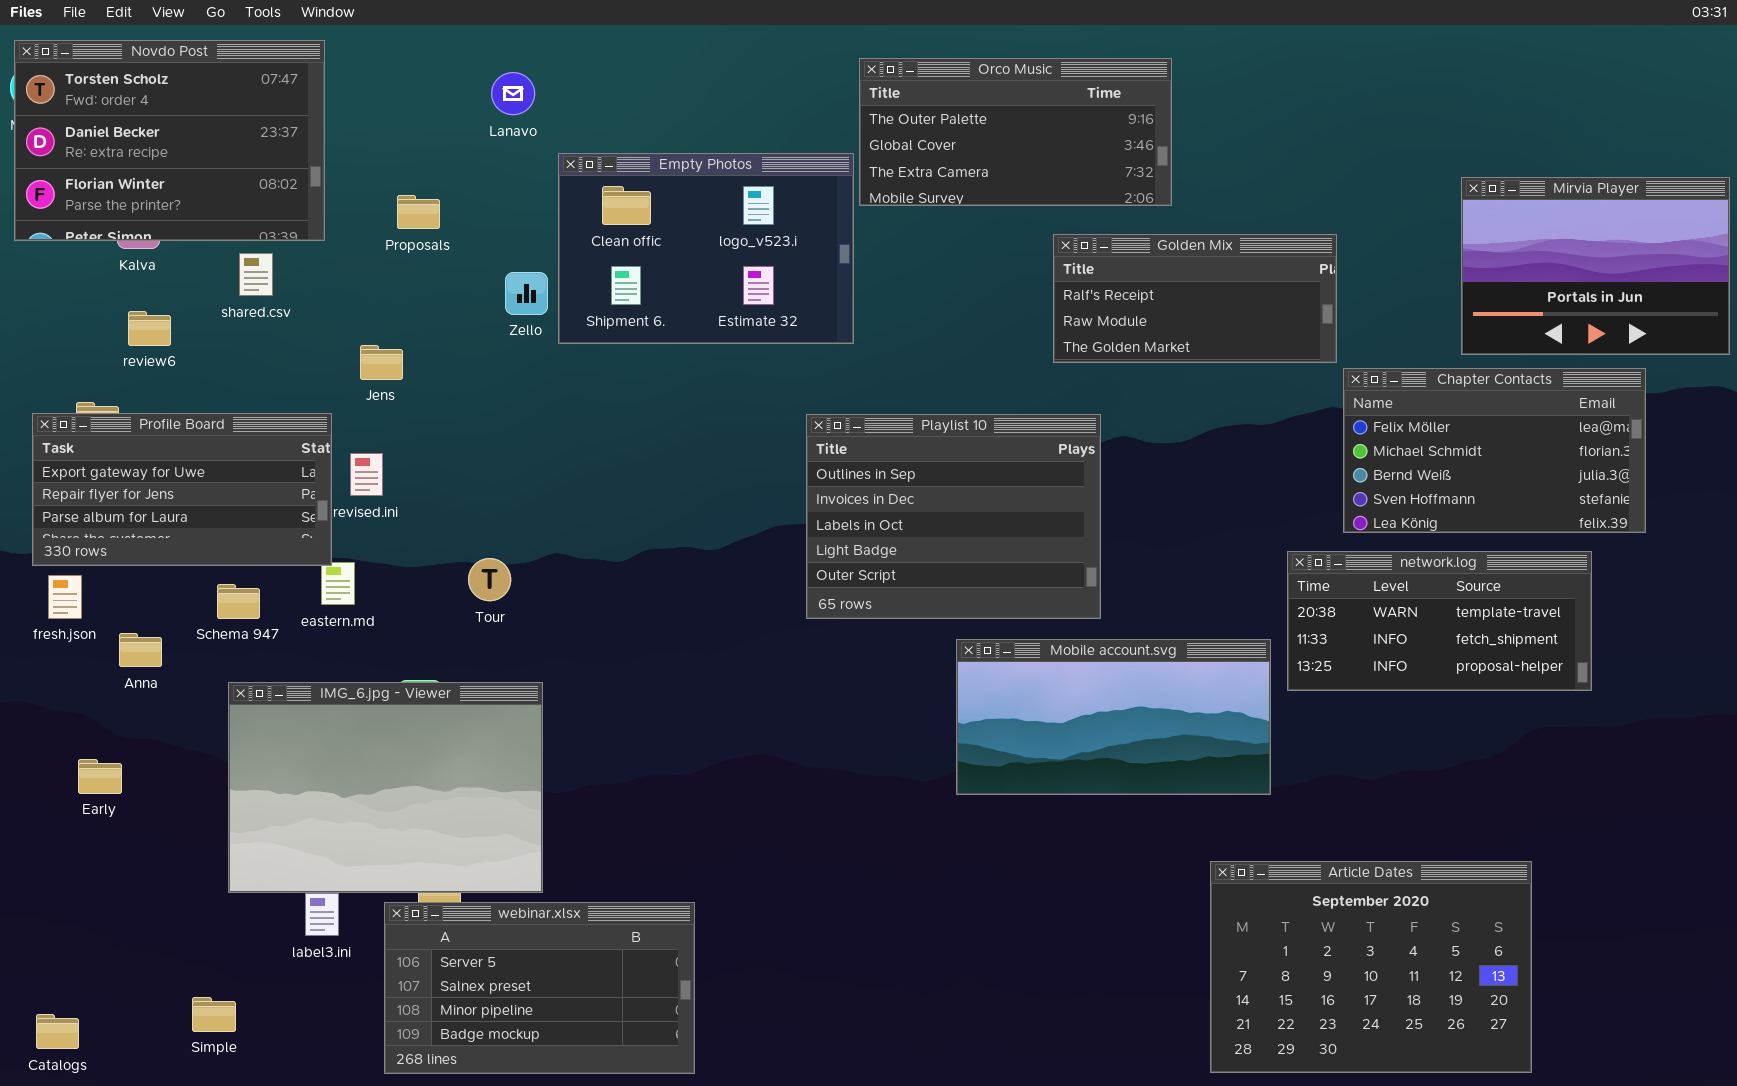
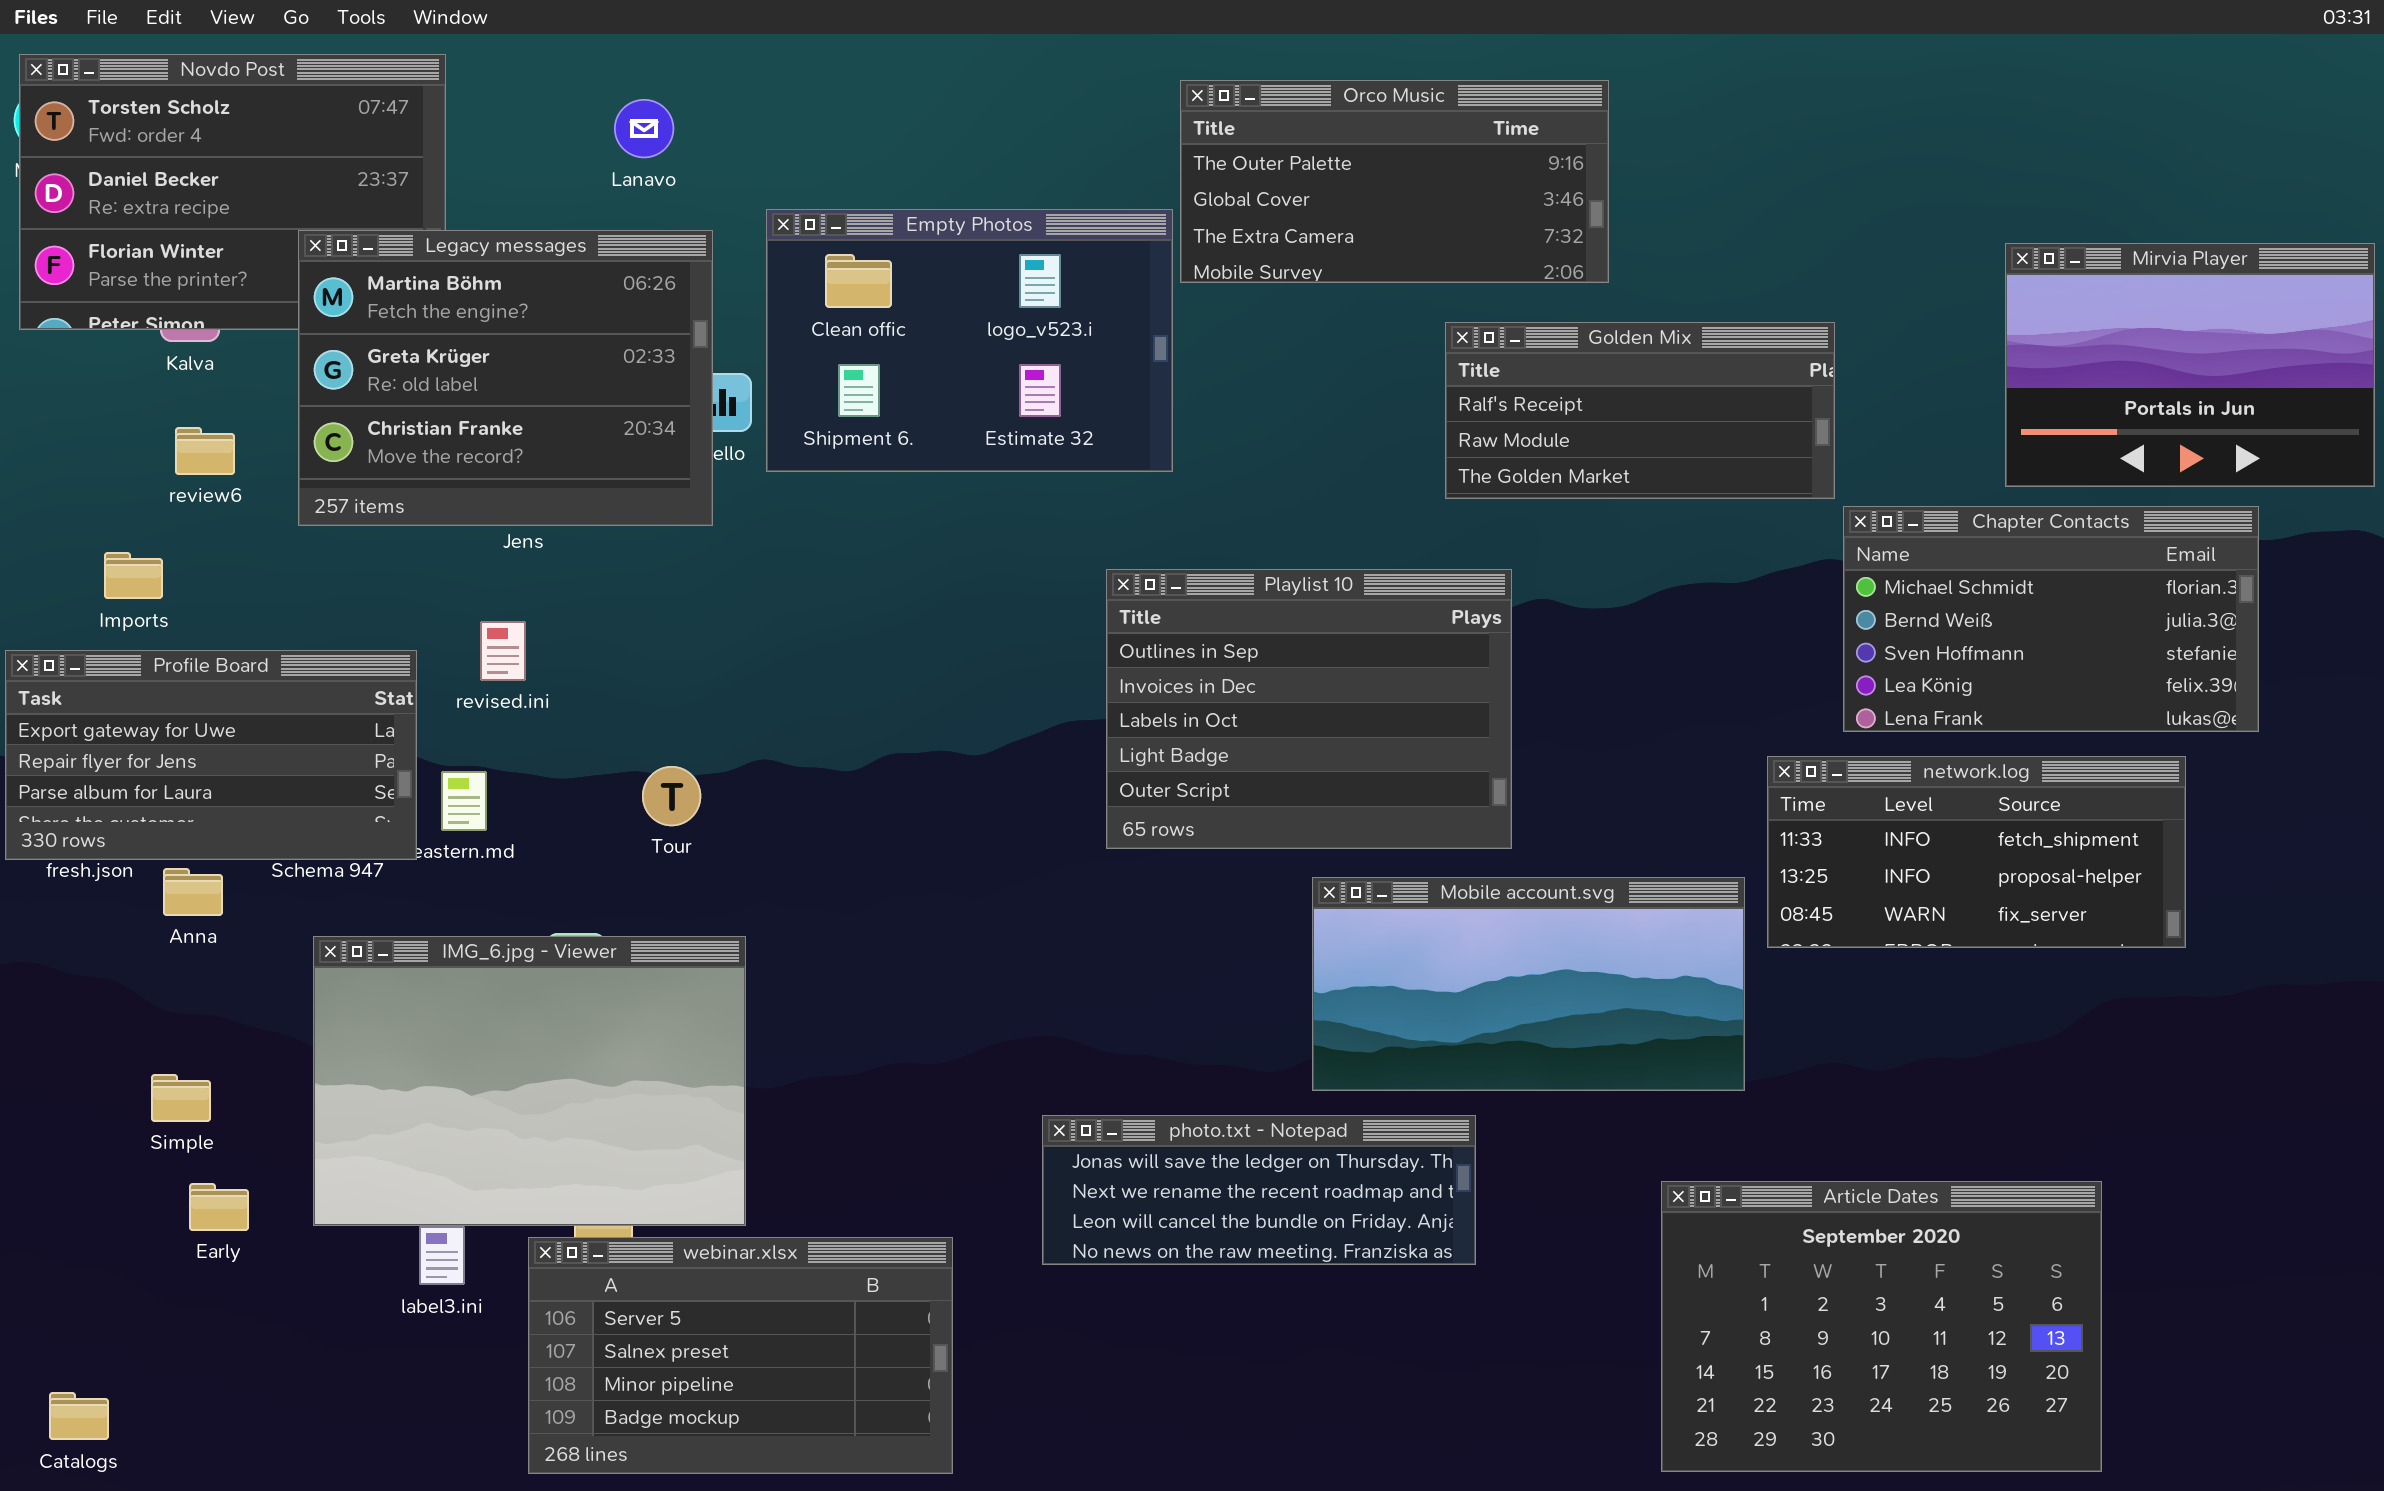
Lanavo: [491,72,535,115] -> [614,99,674,158], moved
Legacy messages: none -> [298,230,713,526], opened
Chapter Contacts: [1343,368,1646,533] -> [1843,506,2259,732], scrolled down 1 row
Profile Board: [32,413,332,566] -> [5,650,417,860], moved
network.log: [1287,551,1592,691] -> [1767,756,2186,948], scrolled down 1 row
Early: [78,759,122,794] -> [189,1183,249,1231], moved
photo.txt - Notepad: none -> [1042,1115,1476,1265], opened
Simple: [192,997,236,1032] -> [151,1074,211,1122], moved

